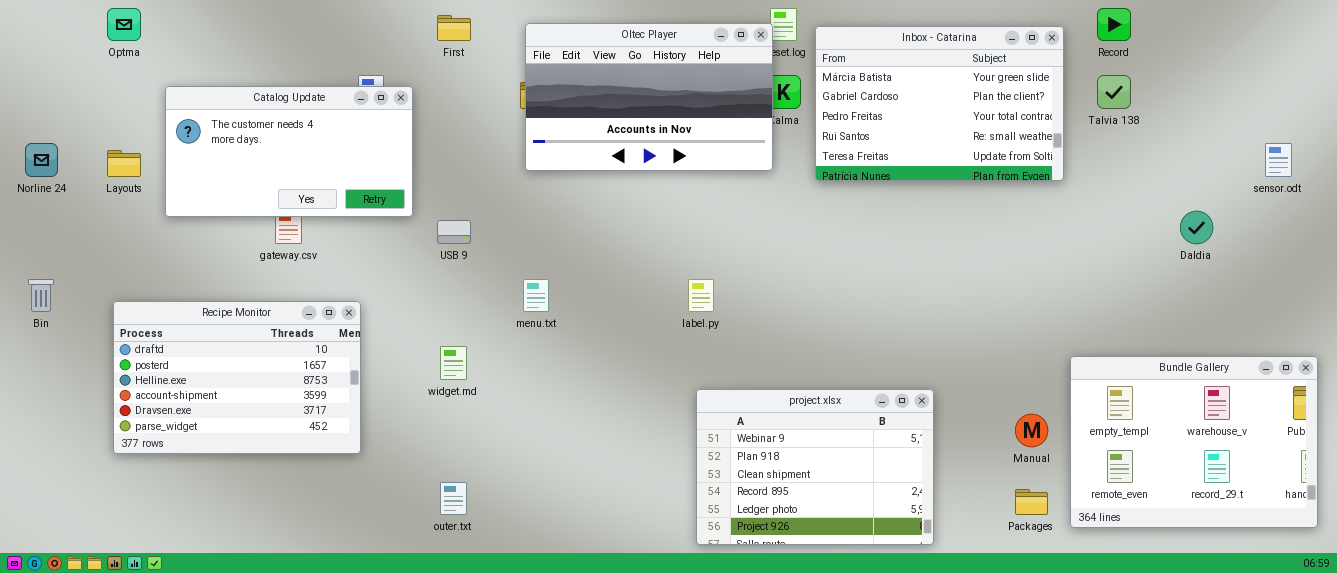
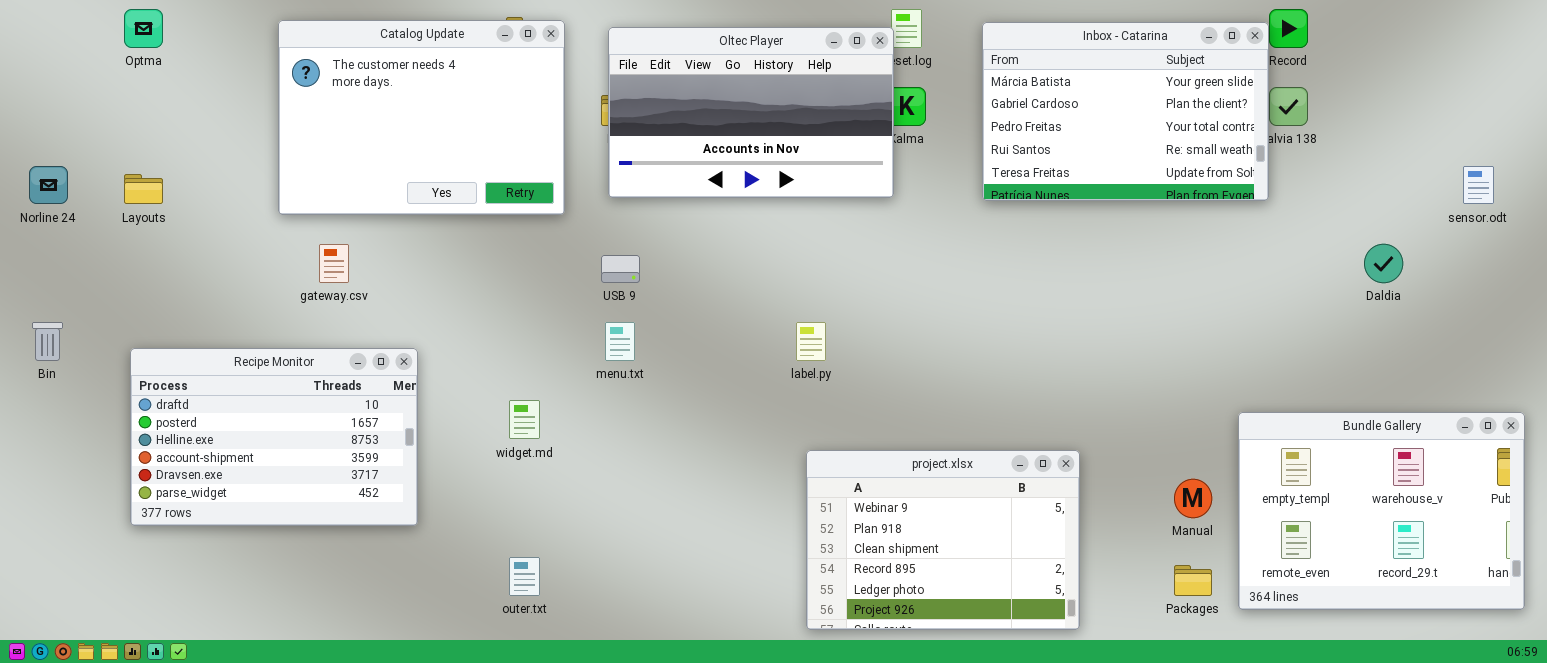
Inbox - Catarina: [815,26,1064,181] -> [982,22,1269,201], moved
Catalog Update: [165,86,413,217] -> [278,20,565,215], moved, resized
USB 9: [437,220,471,244] -> [601,255,640,283], moved

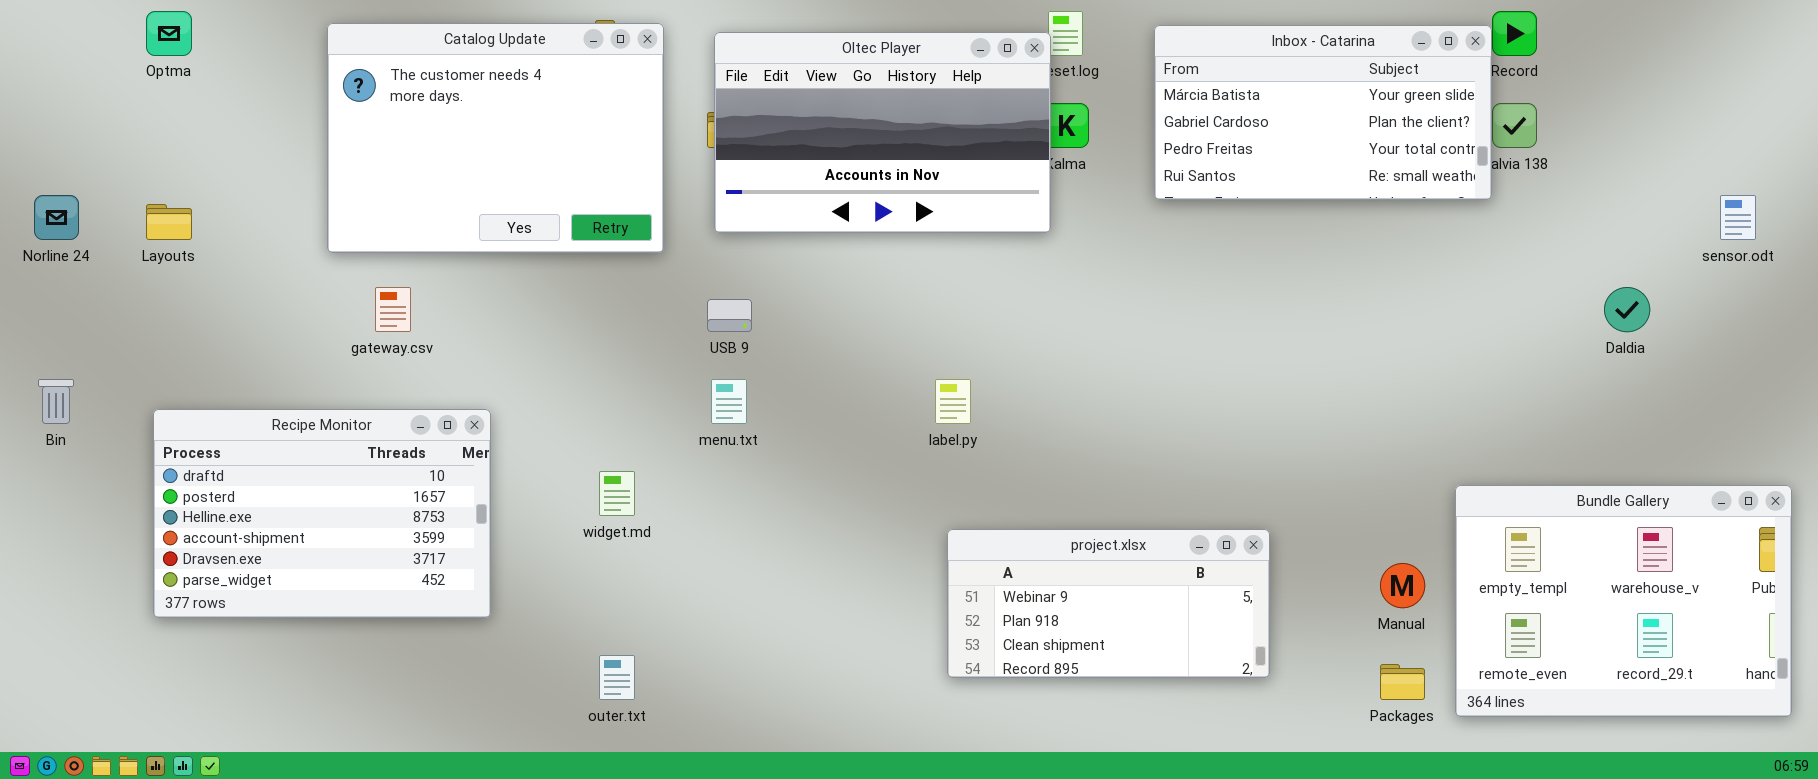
Inbox - Catarina: [982,22,1269,201] -> [1154,25,1492,200], resized
project.xlsx: [806,450,1080,630] -> [947,529,1270,678], resized

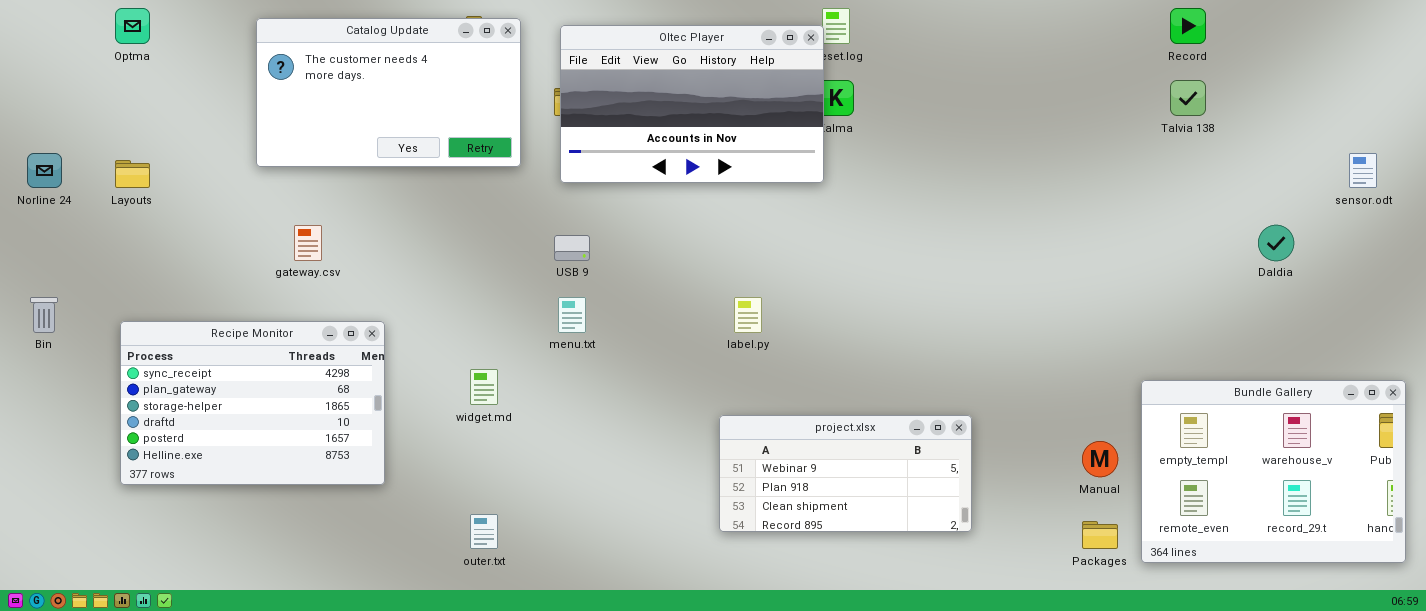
Catalog Update: [327,23,664,253] -> [256,18,521,167], resized
Inbox - Catarina: [1154,25,1492,200] -> none, closed
Recipe Monitor: [153,409,491,618] -> [120,321,385,485], scrolled up 3 rows
project.xlsx: [947,529,1270,678] -> [719,415,972,532], moved

